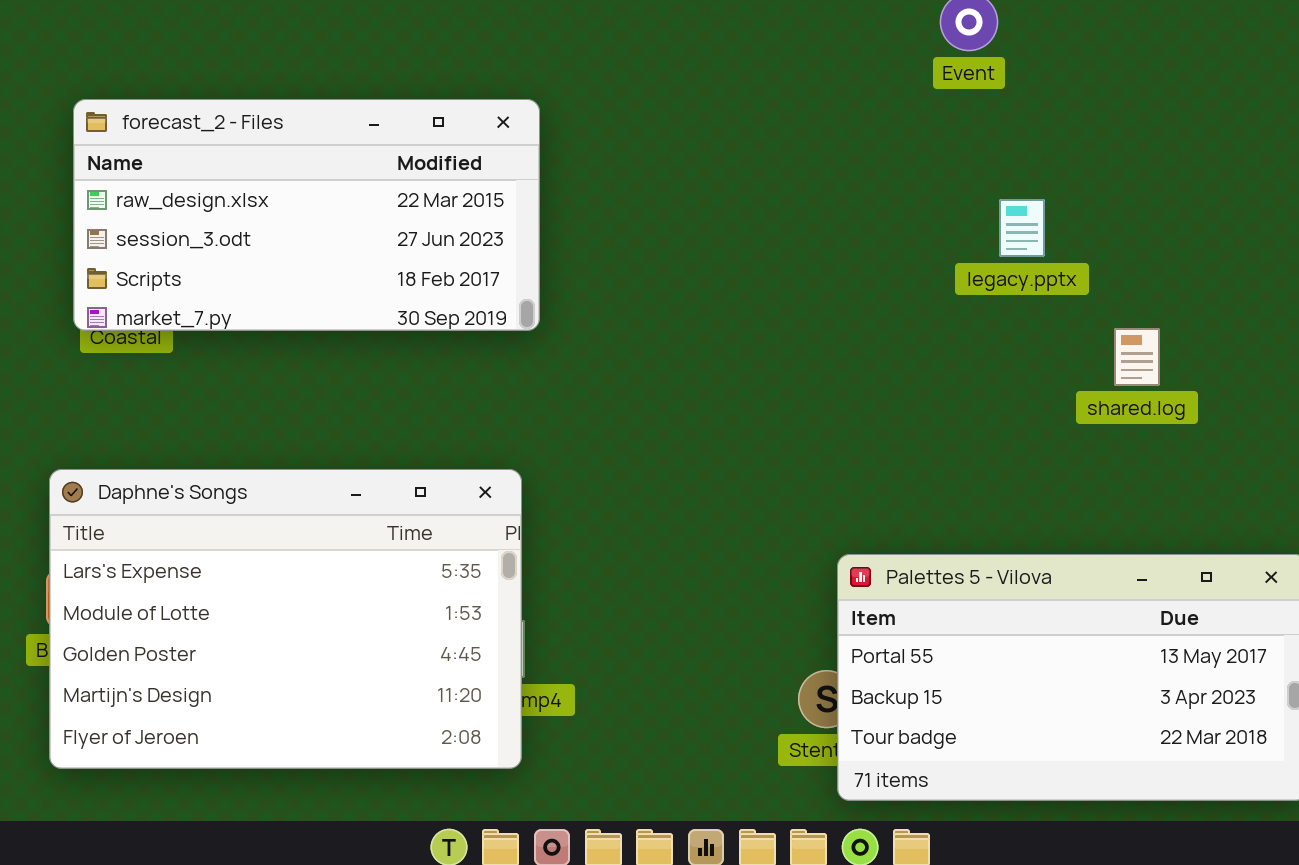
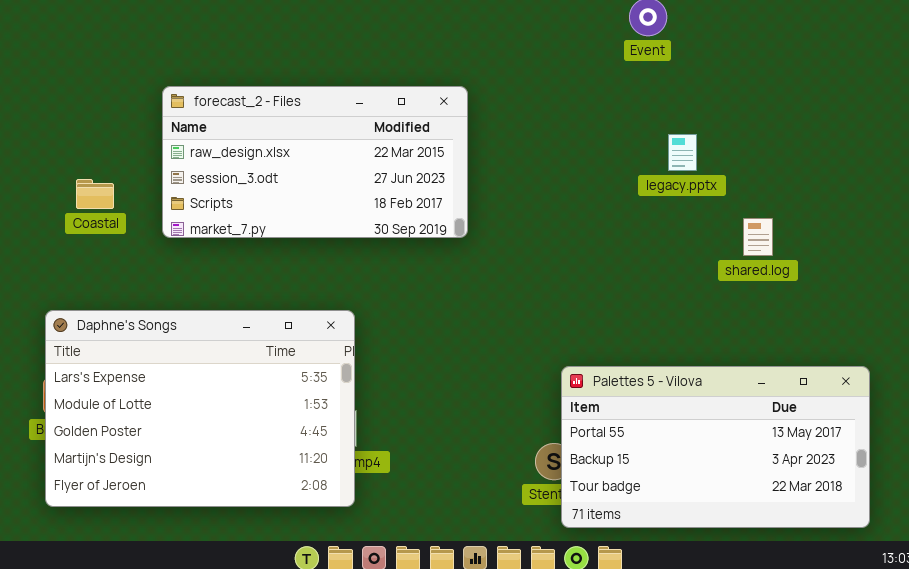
forecast_2 - Files: [73,99,540,331] -> [162,86,468,238], moved

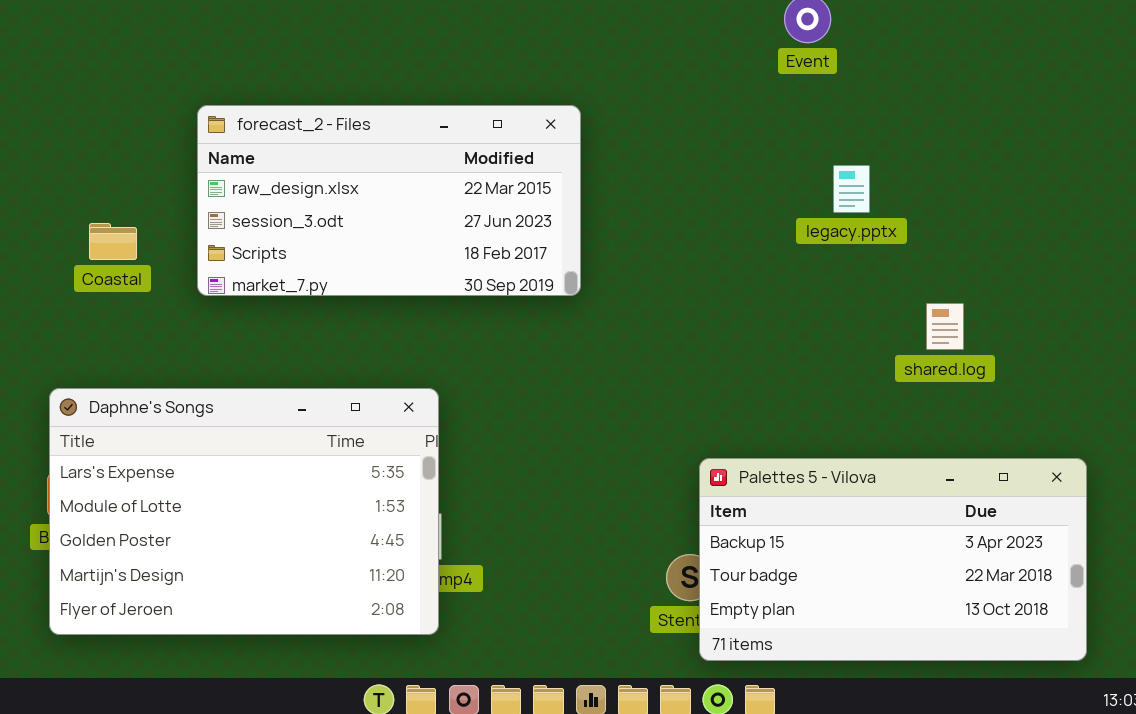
shared.log: [743,218,773,256] -> [926,303,964,350], moved
Palettes 5 - Vilova: [561,366,870,528] -> [699,458,1087,661], scrolled down 1 row

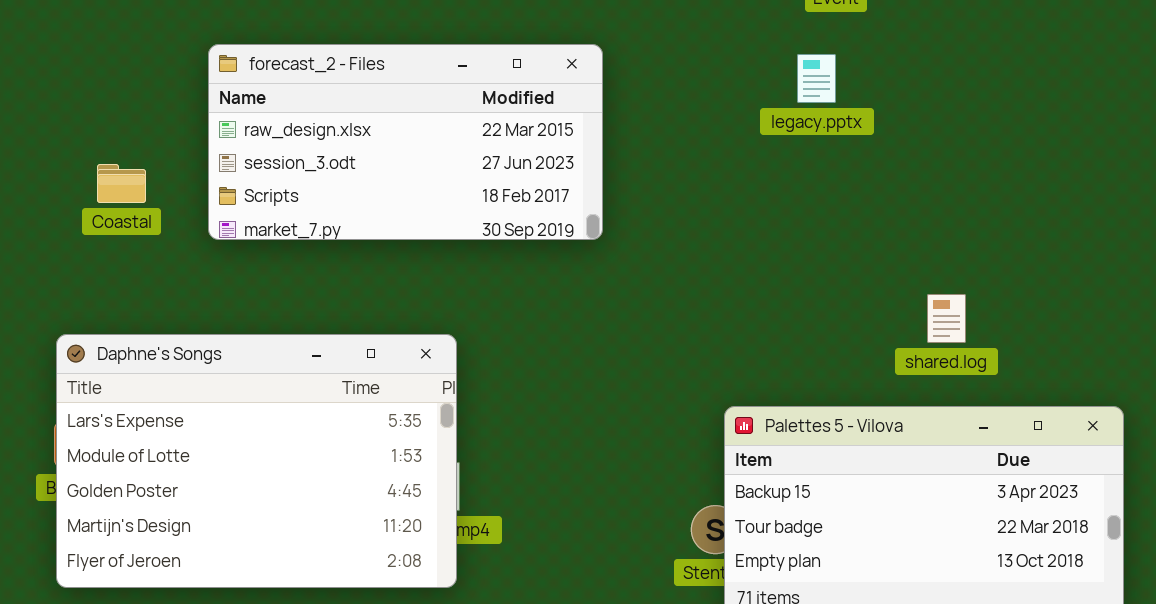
legacy.pptx: [833,165,870,213] -> [797,54,836,103], moved
shared.log: [926,303,964,350] -> [927,294,966,343], moved

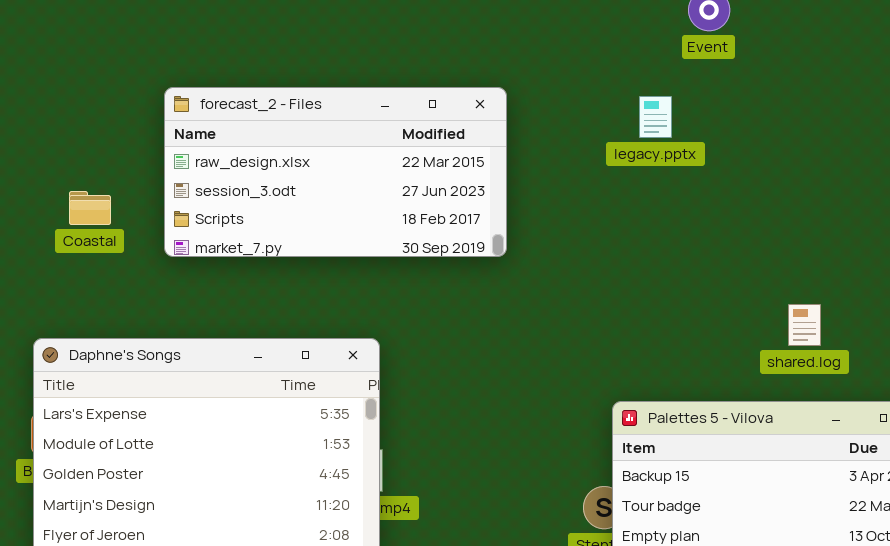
legacy.pptx: [797,54,836,103] -> [639,96,672,138], moved

